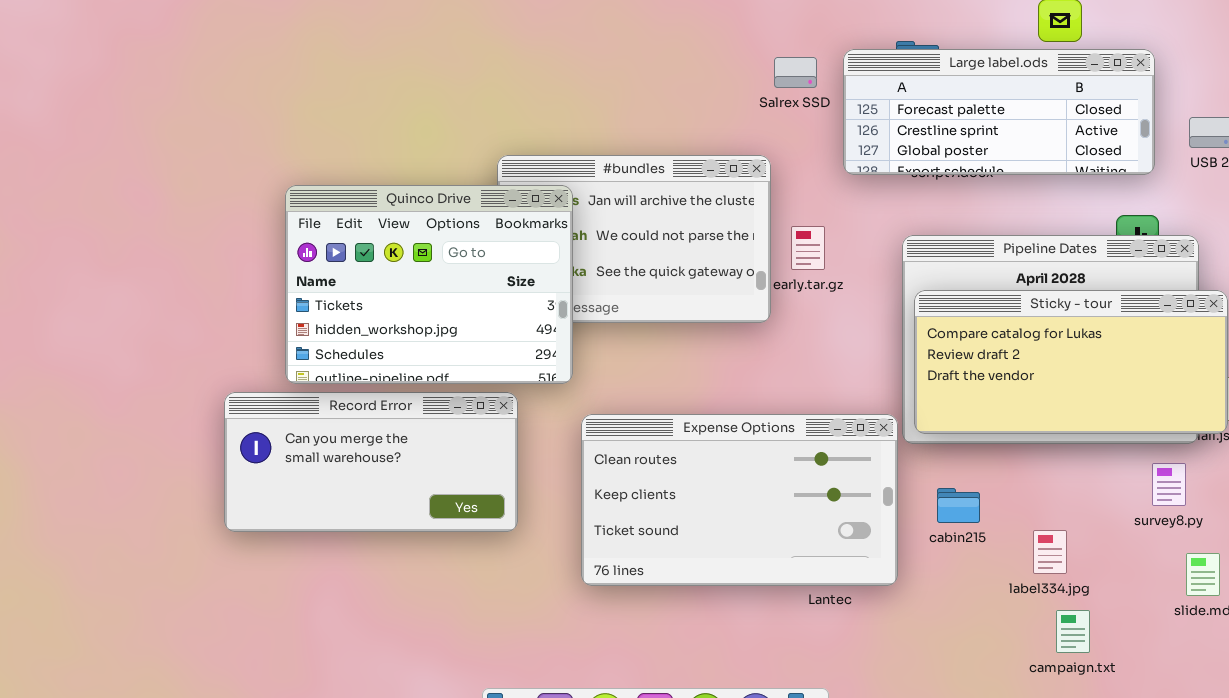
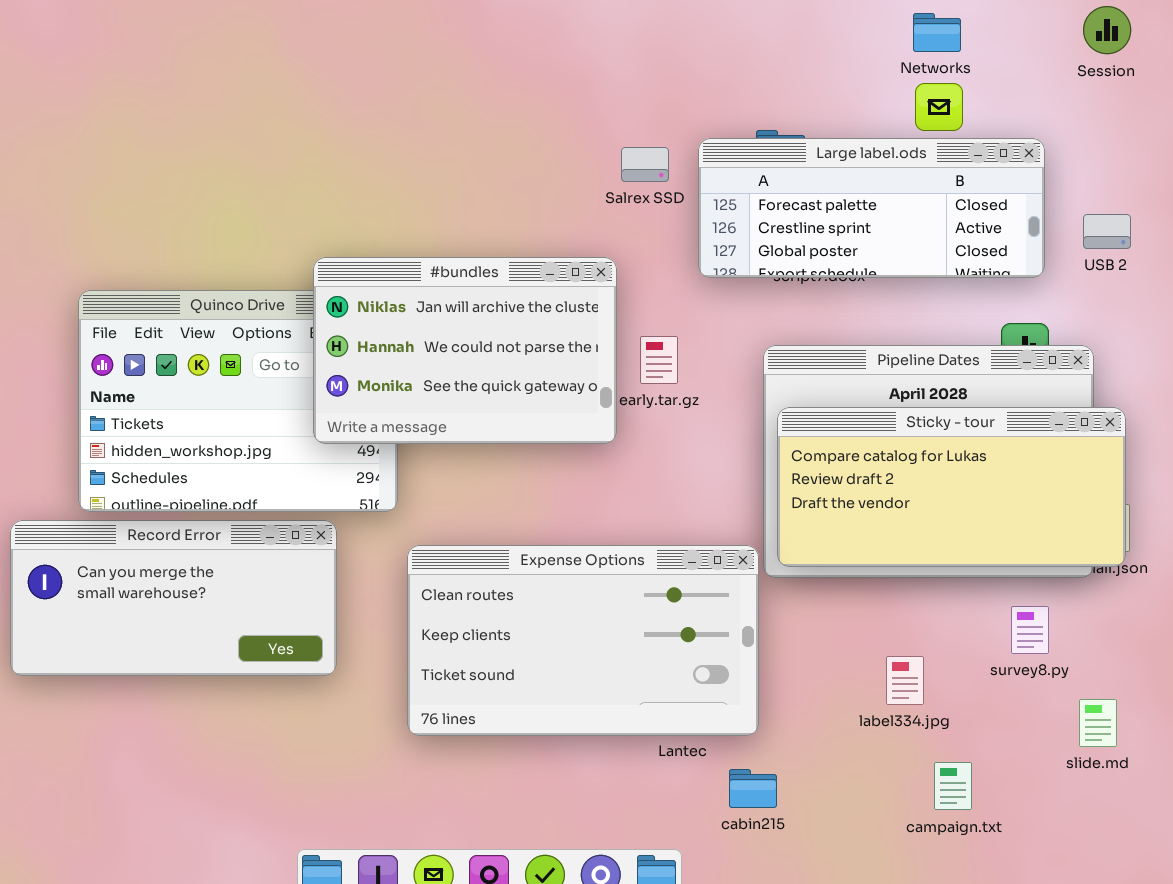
#bundles: [497,155,771,323] -> [313,257,617,444], raised
survey8.py: [1152,463,1186,506] -> [1011,606,1049,654], moved
cabin215: [937,488,980,523] -> [729,769,777,808], moved
label334.jpg: [1033,530,1067,574] -> [886,656,924,705], moved

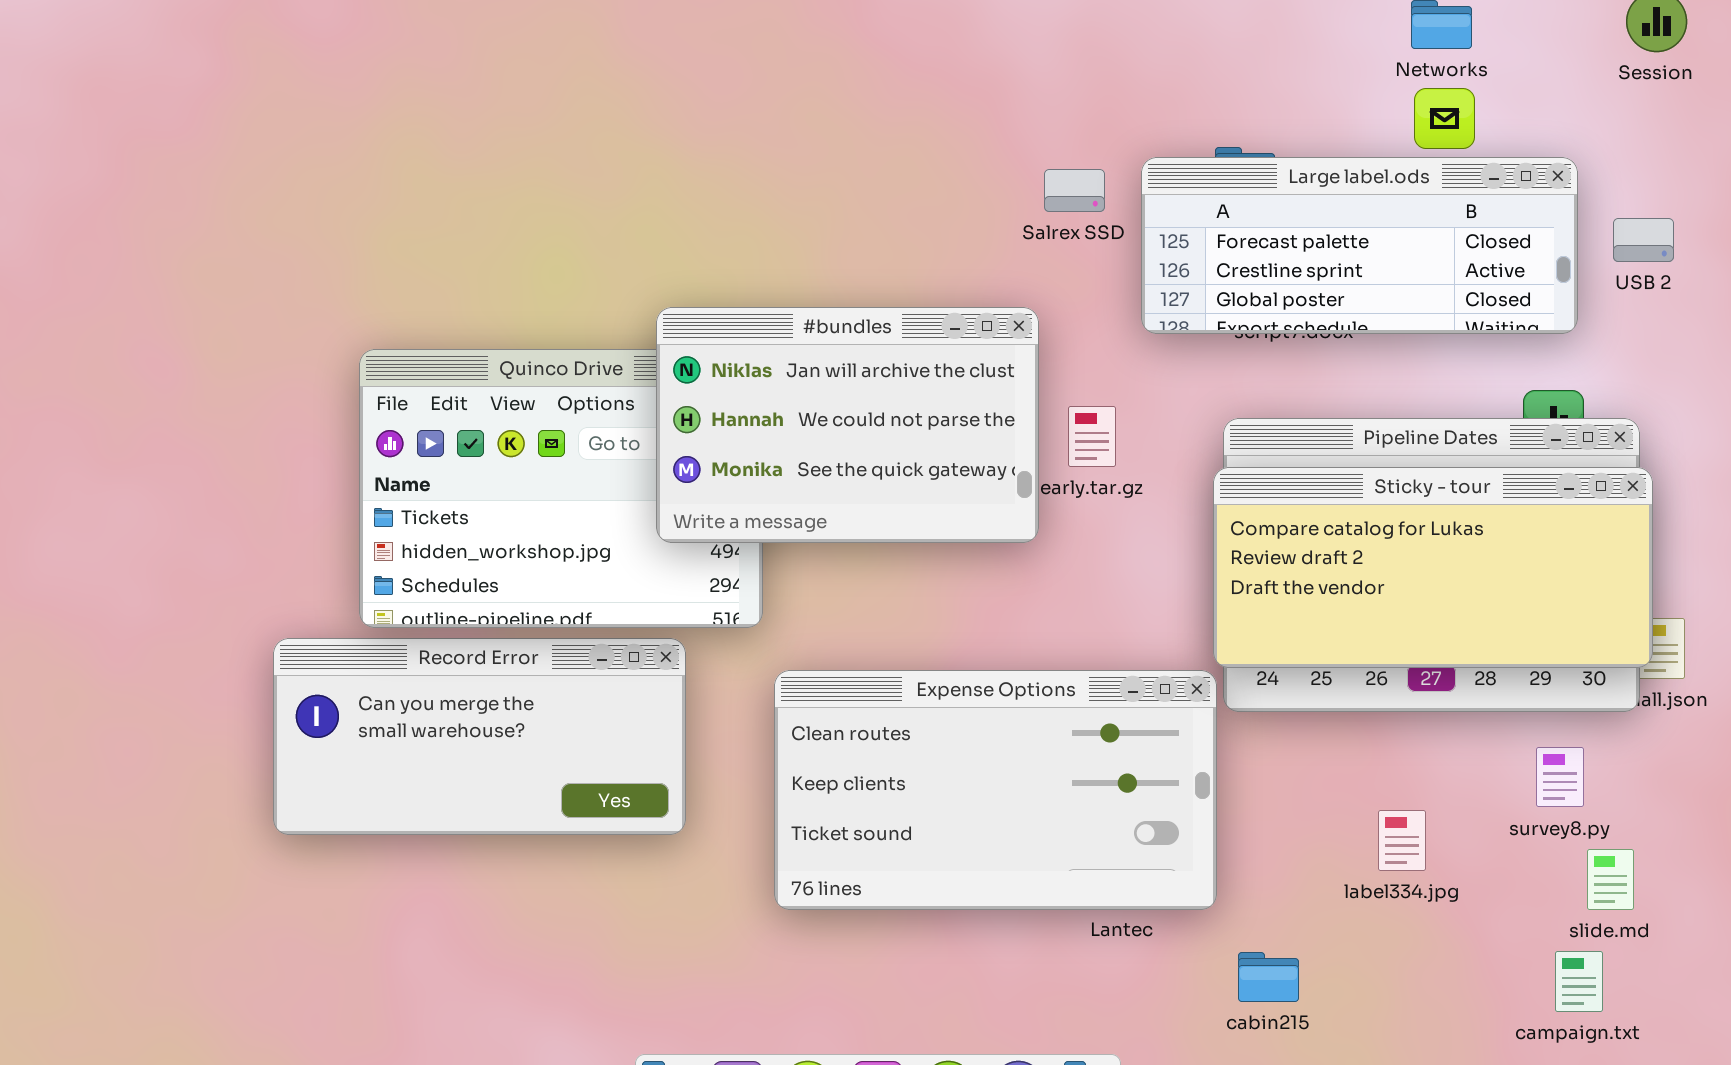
USB 2: [1083,214,1131,249] -> [1613,218,1674,262], moved
Sticky - tour: [777,407,1126,567] -> [1213,467,1653,668], moved
slide.md: [1079,699,1117,747] -> [1587,849,1634,910], moved
campaign.txt: [934,762,972,810] -> [1555,951,1603,1012], moved
cabin215: [729,769,777,808] -> [1238,952,1299,1002], moved

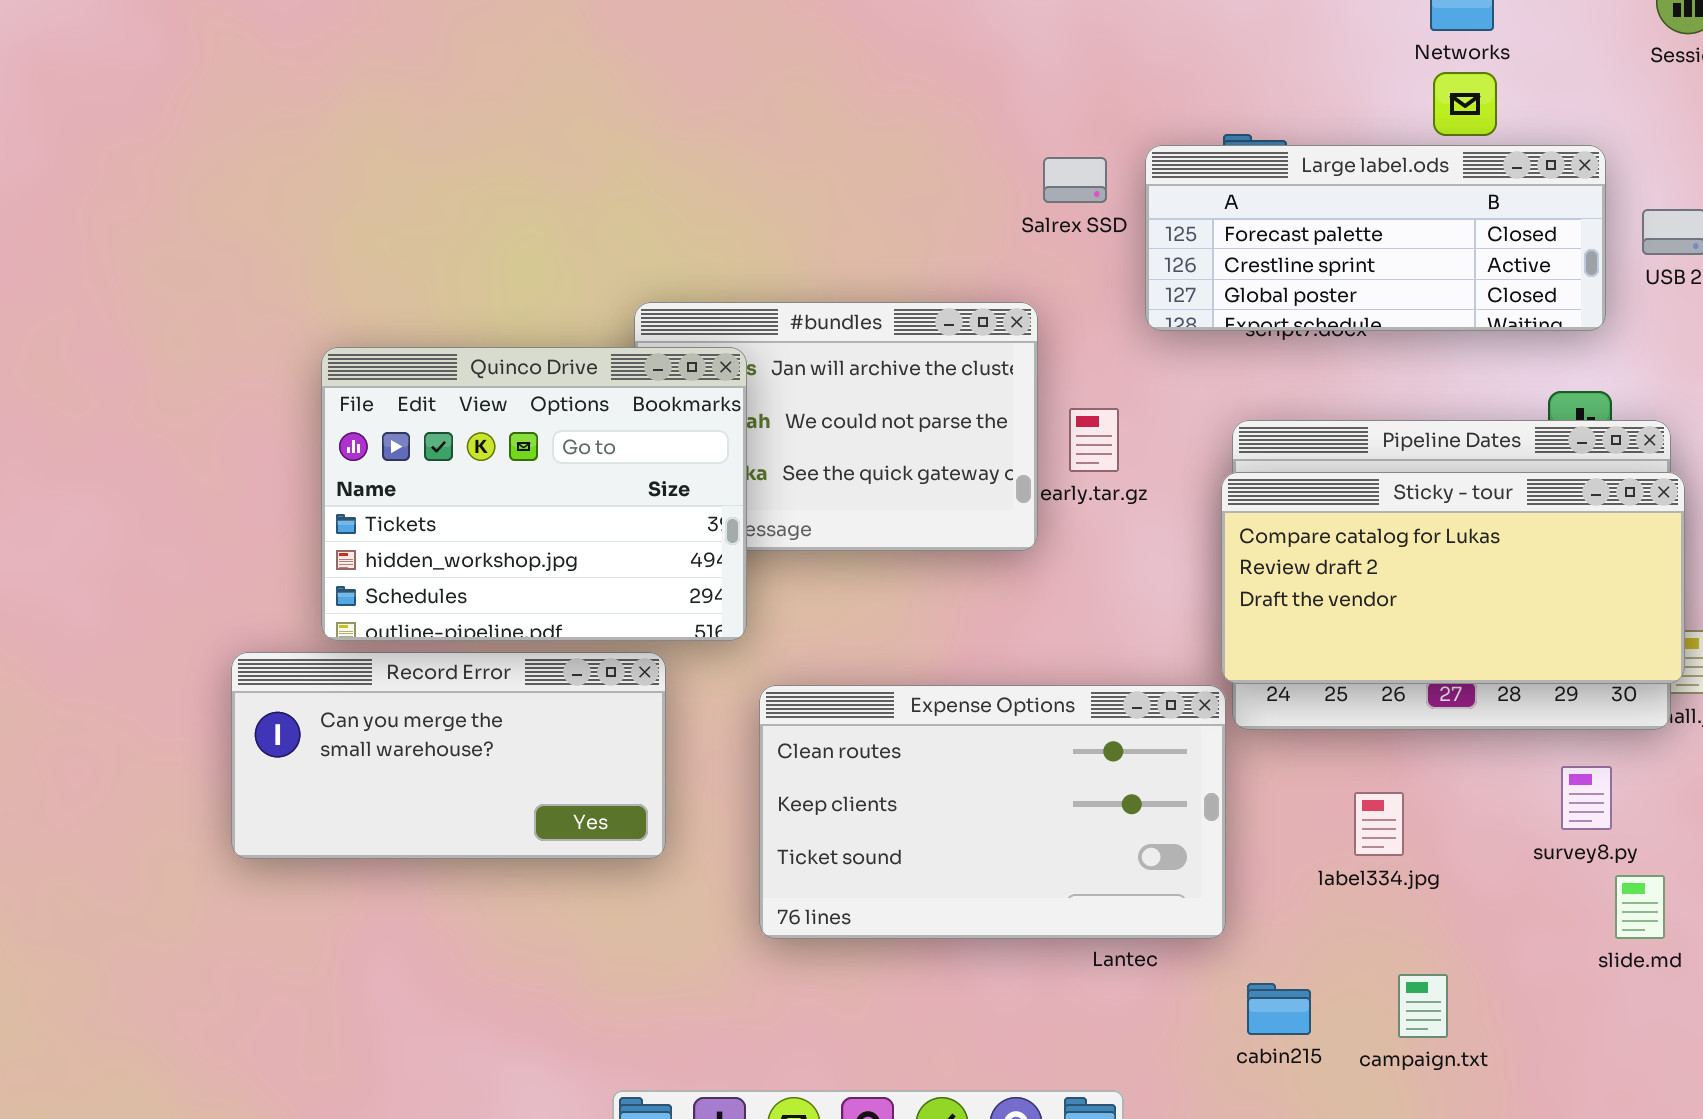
Quinco Drive: [359,349,763,628] -> [321,347,747,641], raised
label334.jpg: [1378,810,1426,871] -> [1354,792,1404,856], moved
campaign.txt: [1555,951,1603,1012] -> [1398,974,1448,1038], moved

